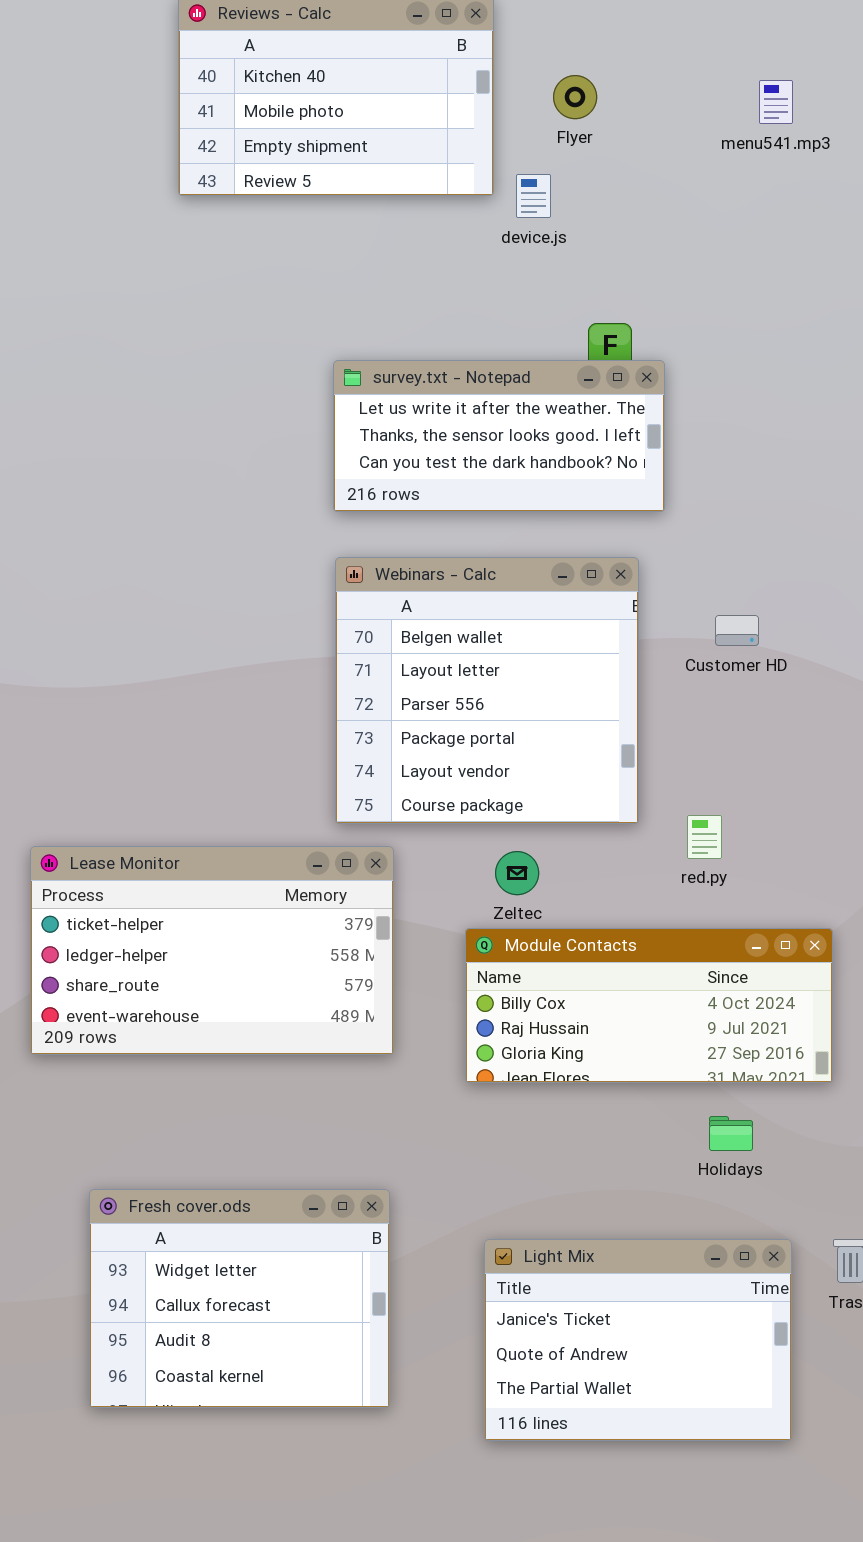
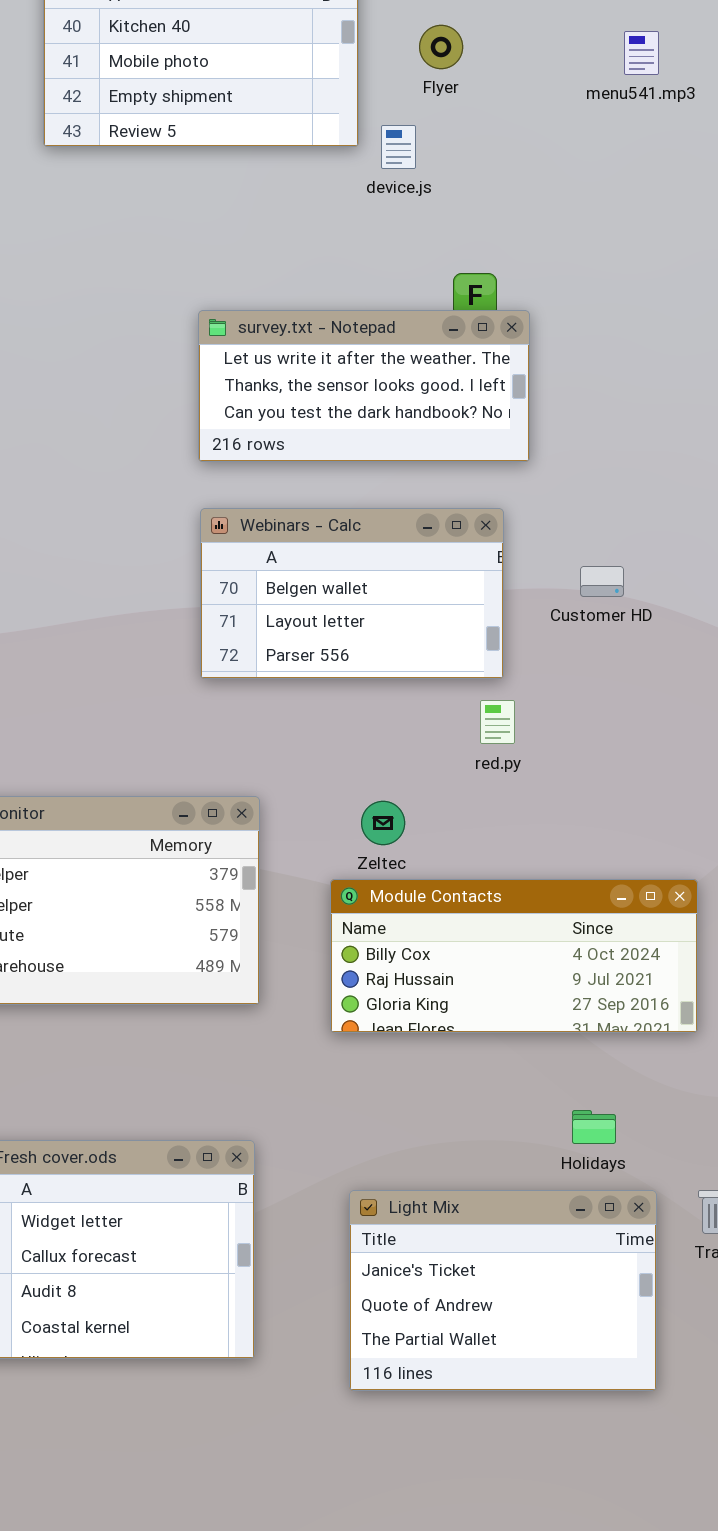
Webinars - Calc: [335,557,639,824] -> [200,508,504,679], resized
red.py: [687,815,722,859] -> [480,700,515,744], moved
Holidays: [709,1116,753,1151] -> [572,1110,616,1144], moved

